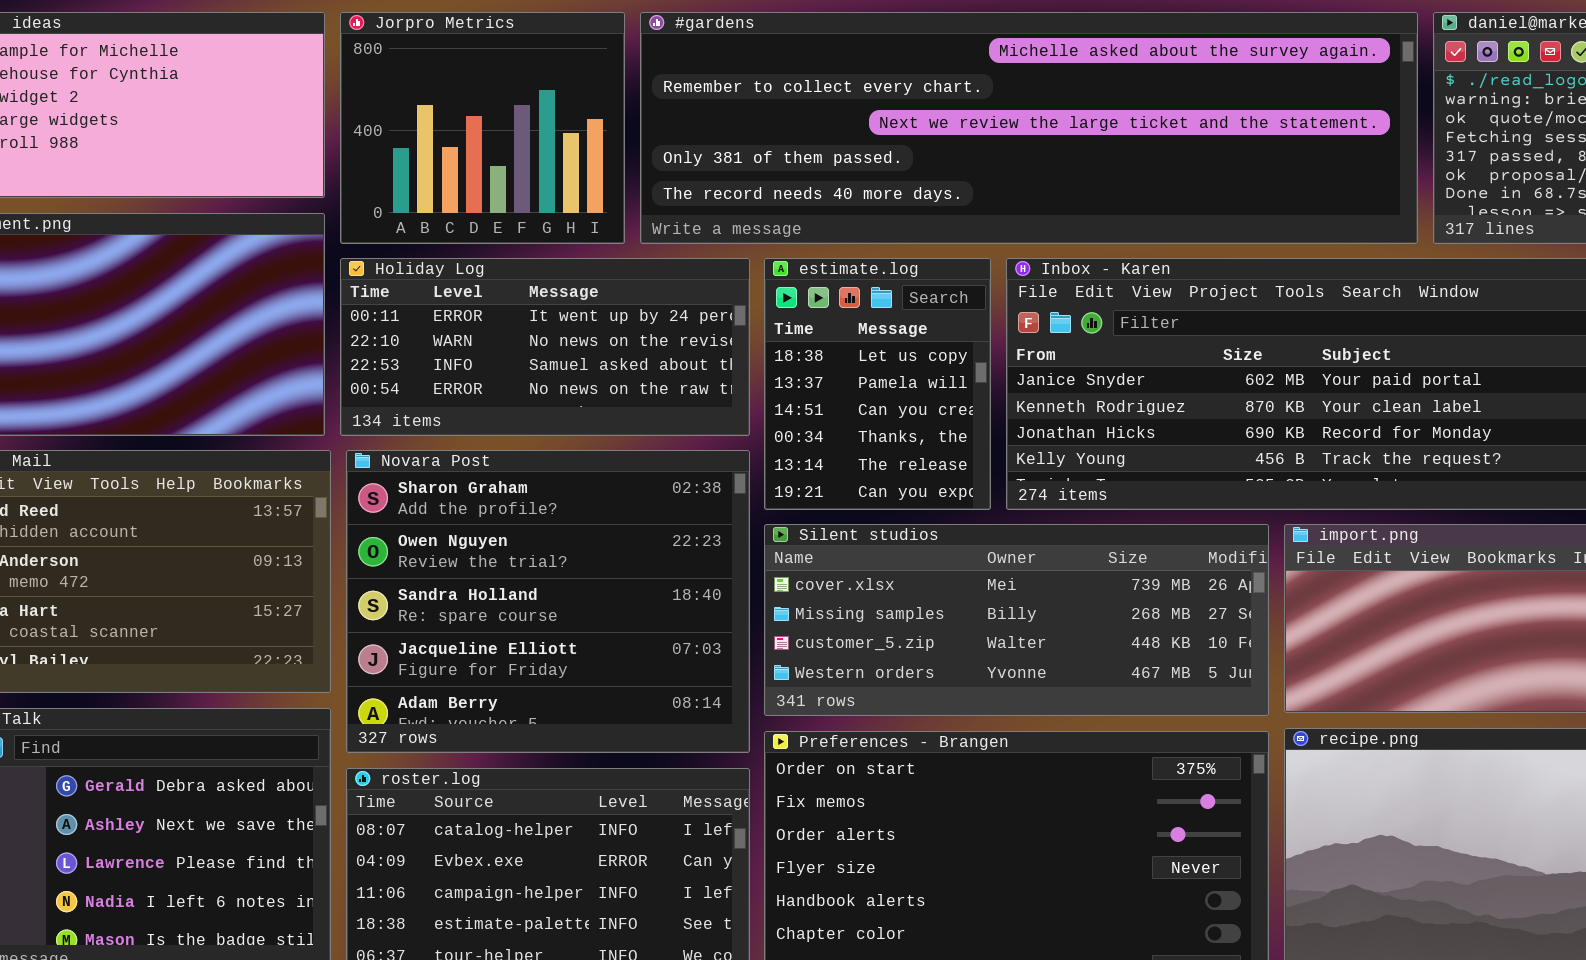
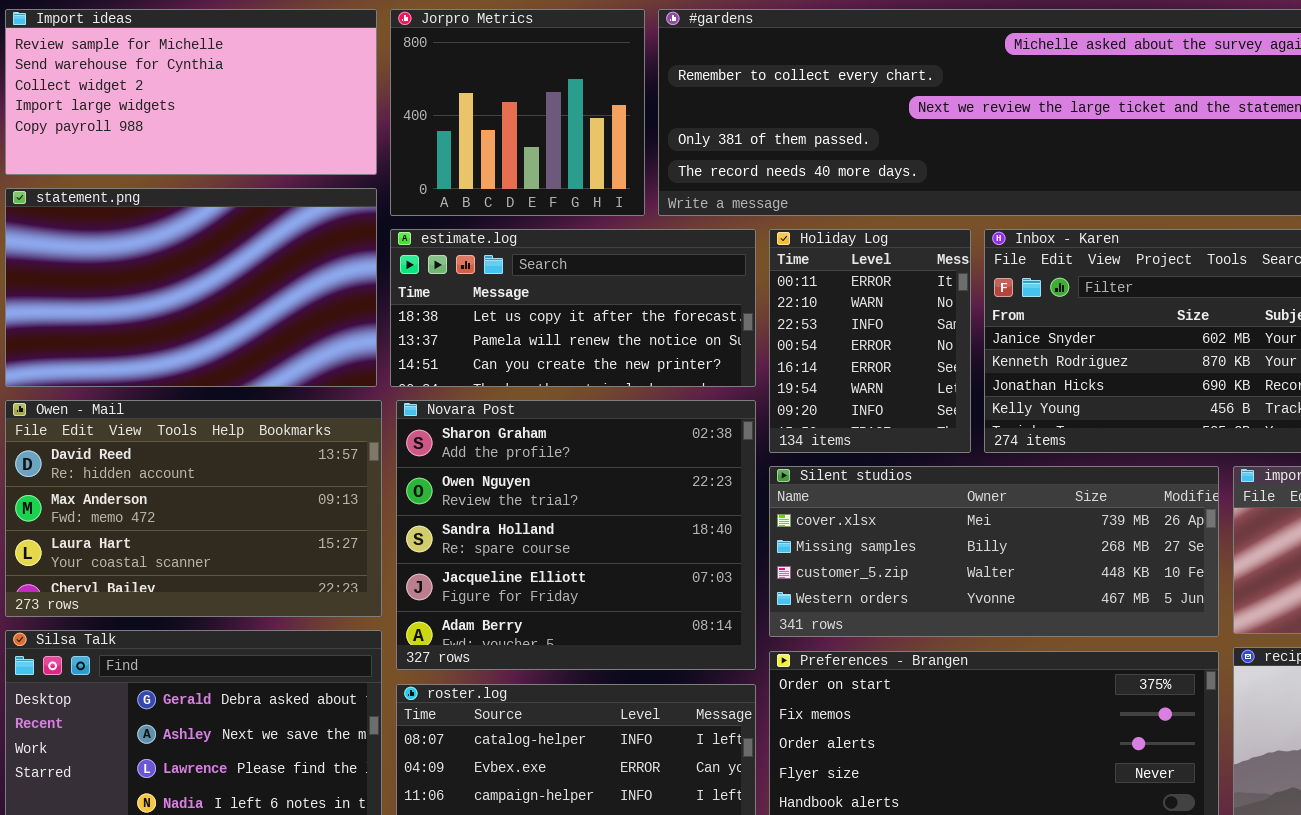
Holiday Log: [340,258,750,436] -> [769,229,971,453], moved, resized
estimate.log: [764,258,991,510] -> [390,229,756,387], moved, resized

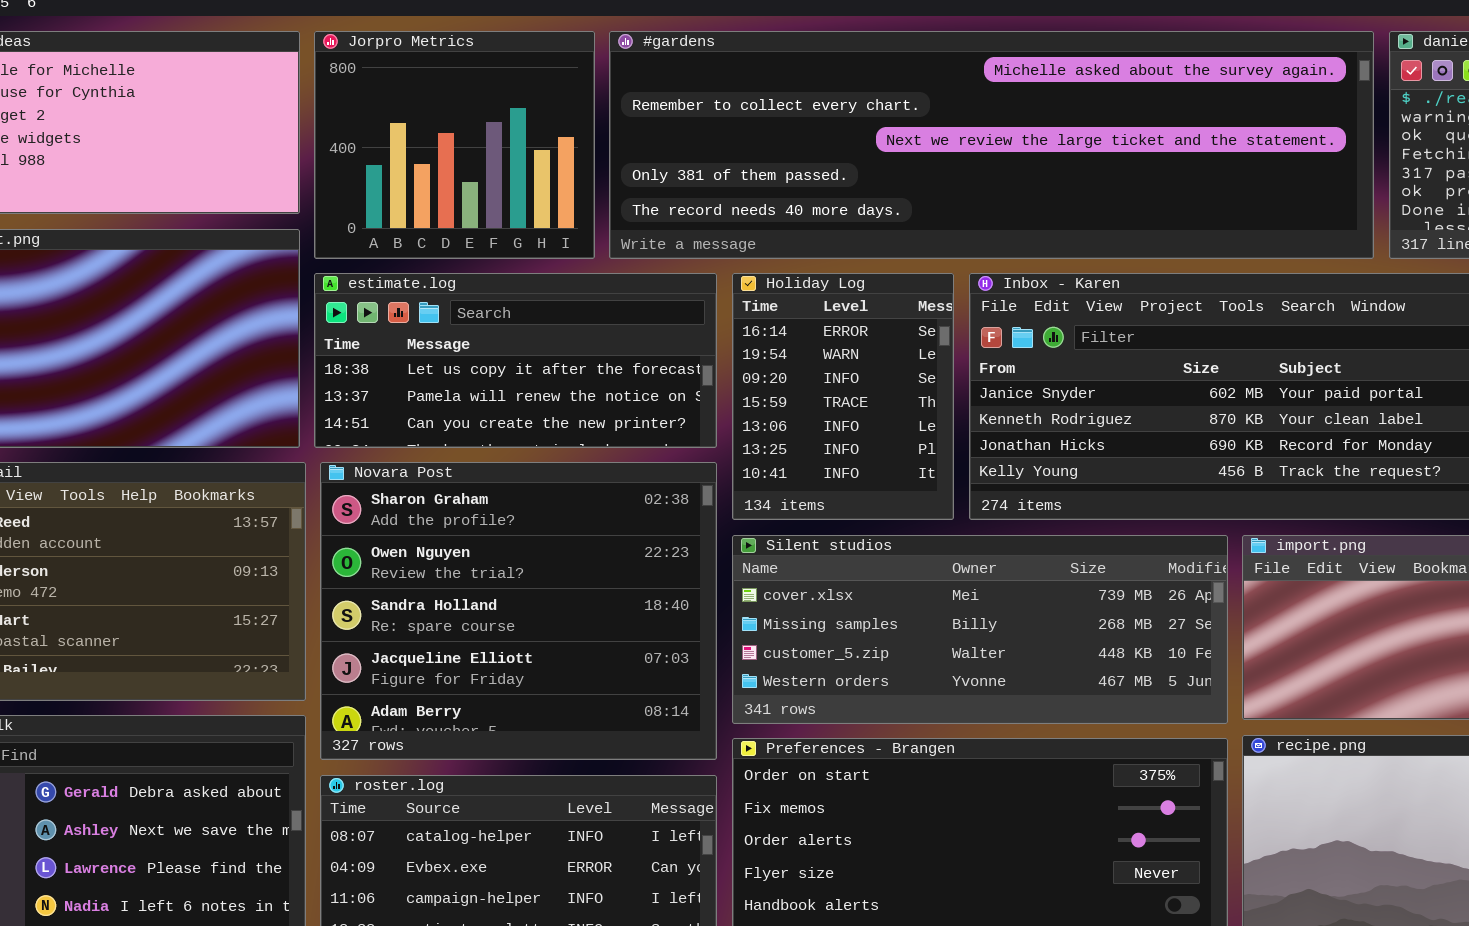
Holiday Log: [769,229,971,453] -> [732,273,954,520], scrolled down 4 rows

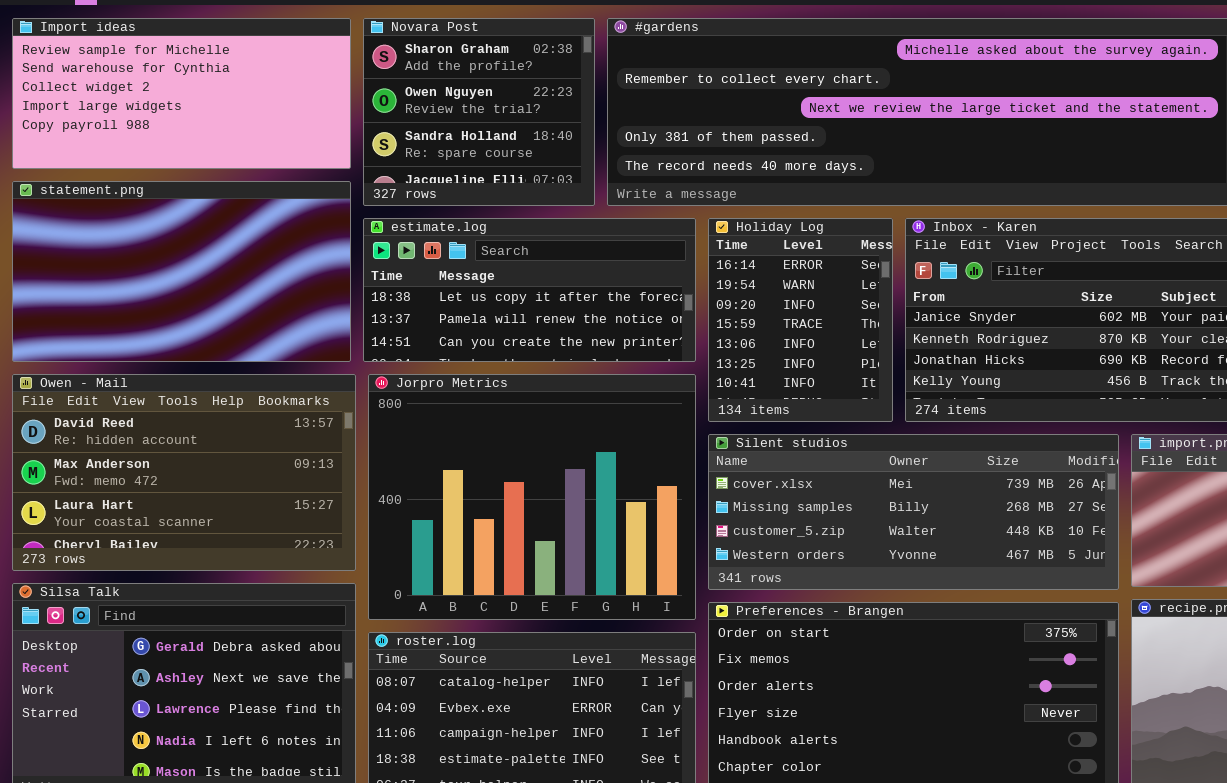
Jorpro Metrics: [314,31,595,259] -> [368,374,696,620], moved, resized
Novara Post: [320,462,717,760] -> [363,18,595,206], moved, resized

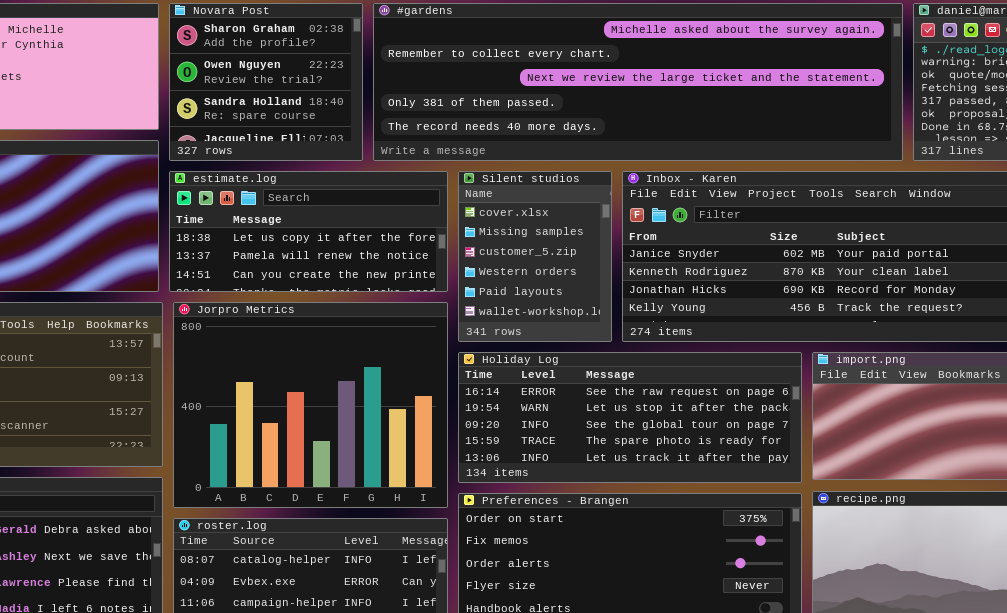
Holiday Log: [708,218,893,422] -> [458,352,802,483], moved, resized
Silent studios: [708,434,1119,590] -> [458,171,612,342], moved, resized

